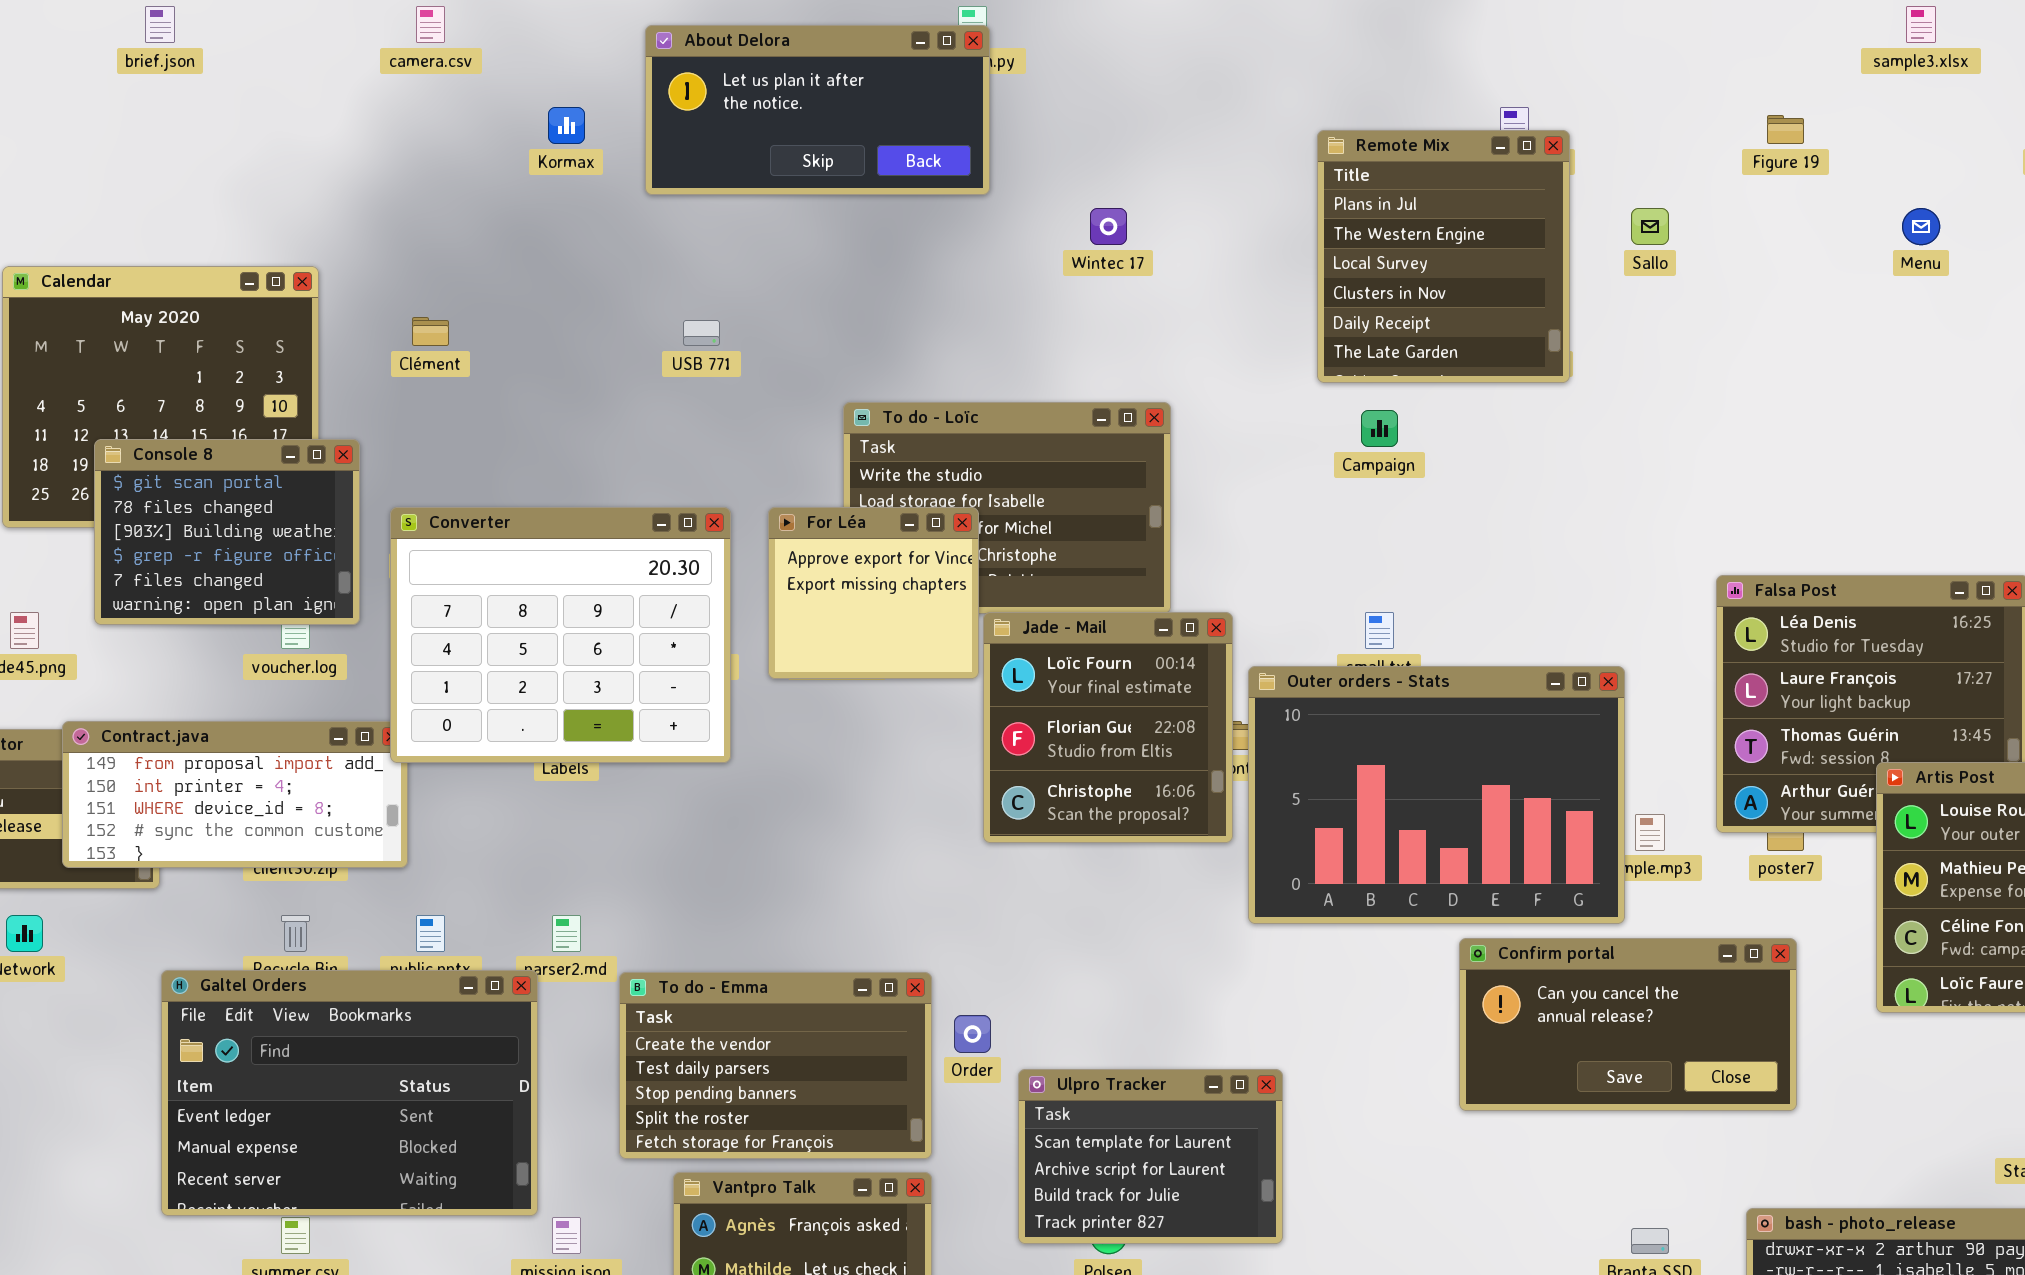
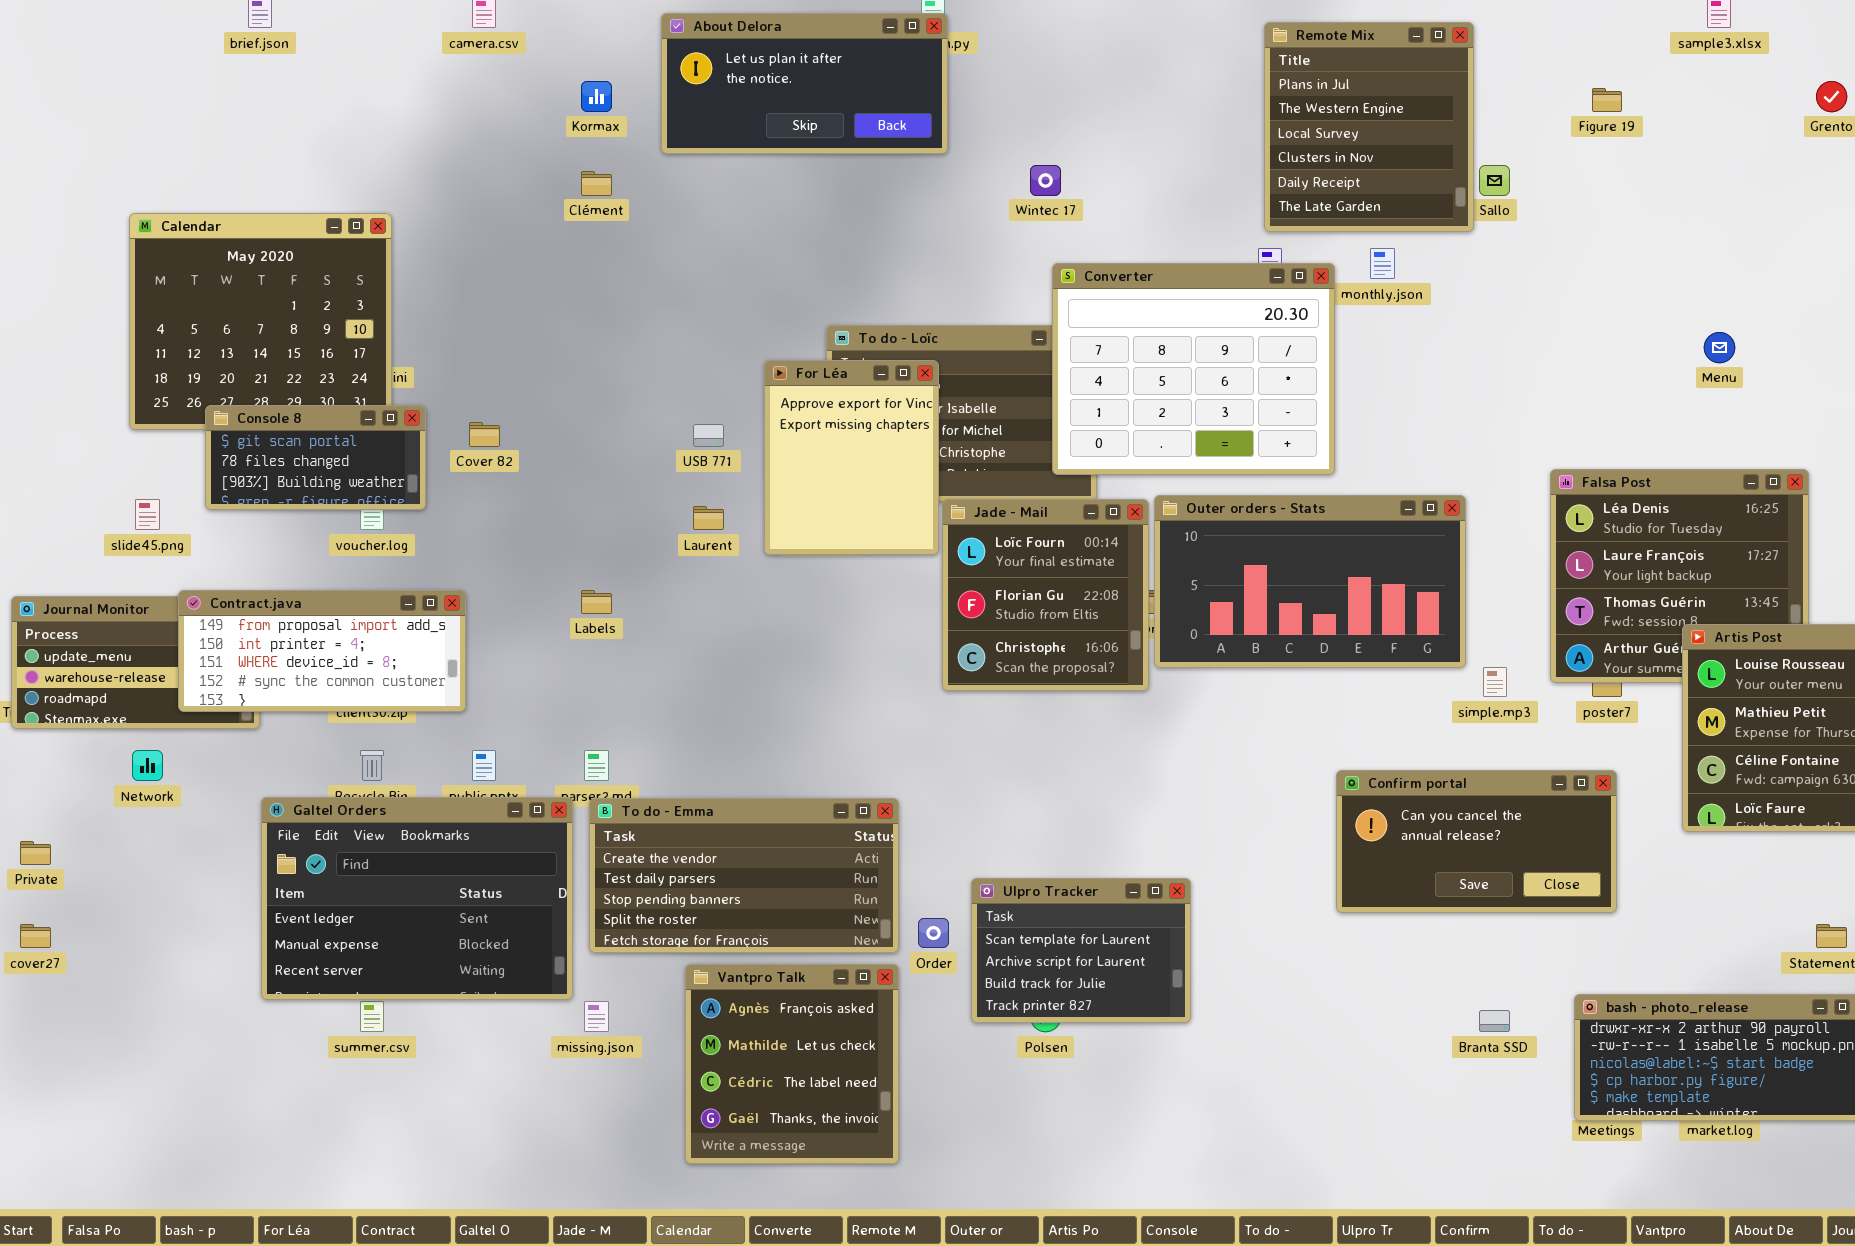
Remote Mix: [1317,130,1570,383] -> [1264,22,1474,232], moved
Menu: [1902,208,1940,245] -> [1704,332,1735,363], moved
Clément: [412,317,449,346] -> [581,171,612,196], moved
USB 771: [683,320,720,346] -> [693,424,724,447], moved
Console 8: [94,439,360,625] -> [205,405,426,510], resized
Converter: [390,507,731,763] -> [1052,263,1335,475], moved
For Léa: [768,507,979,679] -> [764,360,939,555], resized
Outer orders - Stats: [1248,666,1625,924] -> [1154,495,1466,668], moved, resized
To do - Emma: [619,972,932,1159] -> [589,798,899,953], resized
Order: [954,1015,991,1053] -> [918,918,949,948], moved

